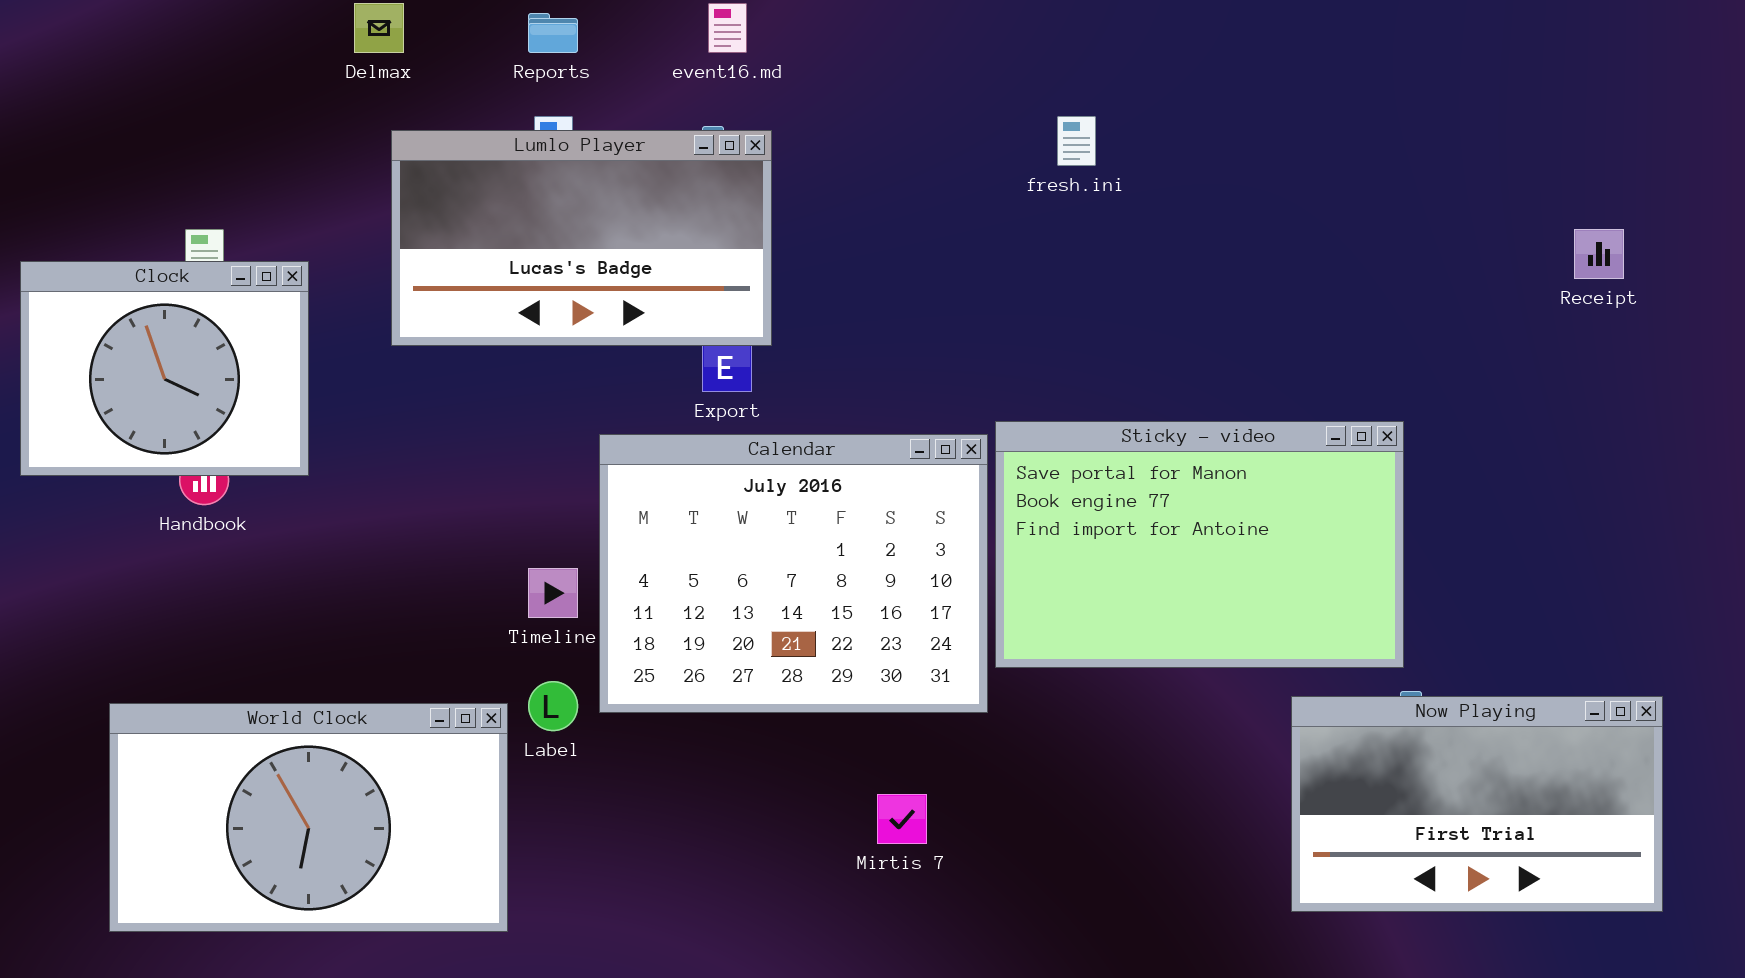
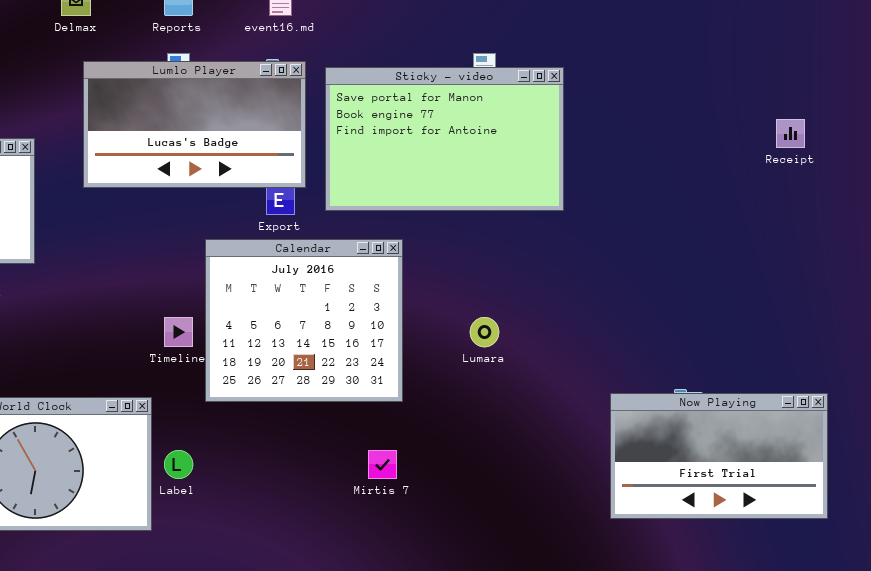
Sticky - video: [995,421,1404,668] -> [325,67,564,211], moved
Calendar: [599,434,988,713] -> [205,239,403,402], resized
Label: [528,681,578,731] -> [164,450,193,479], moved

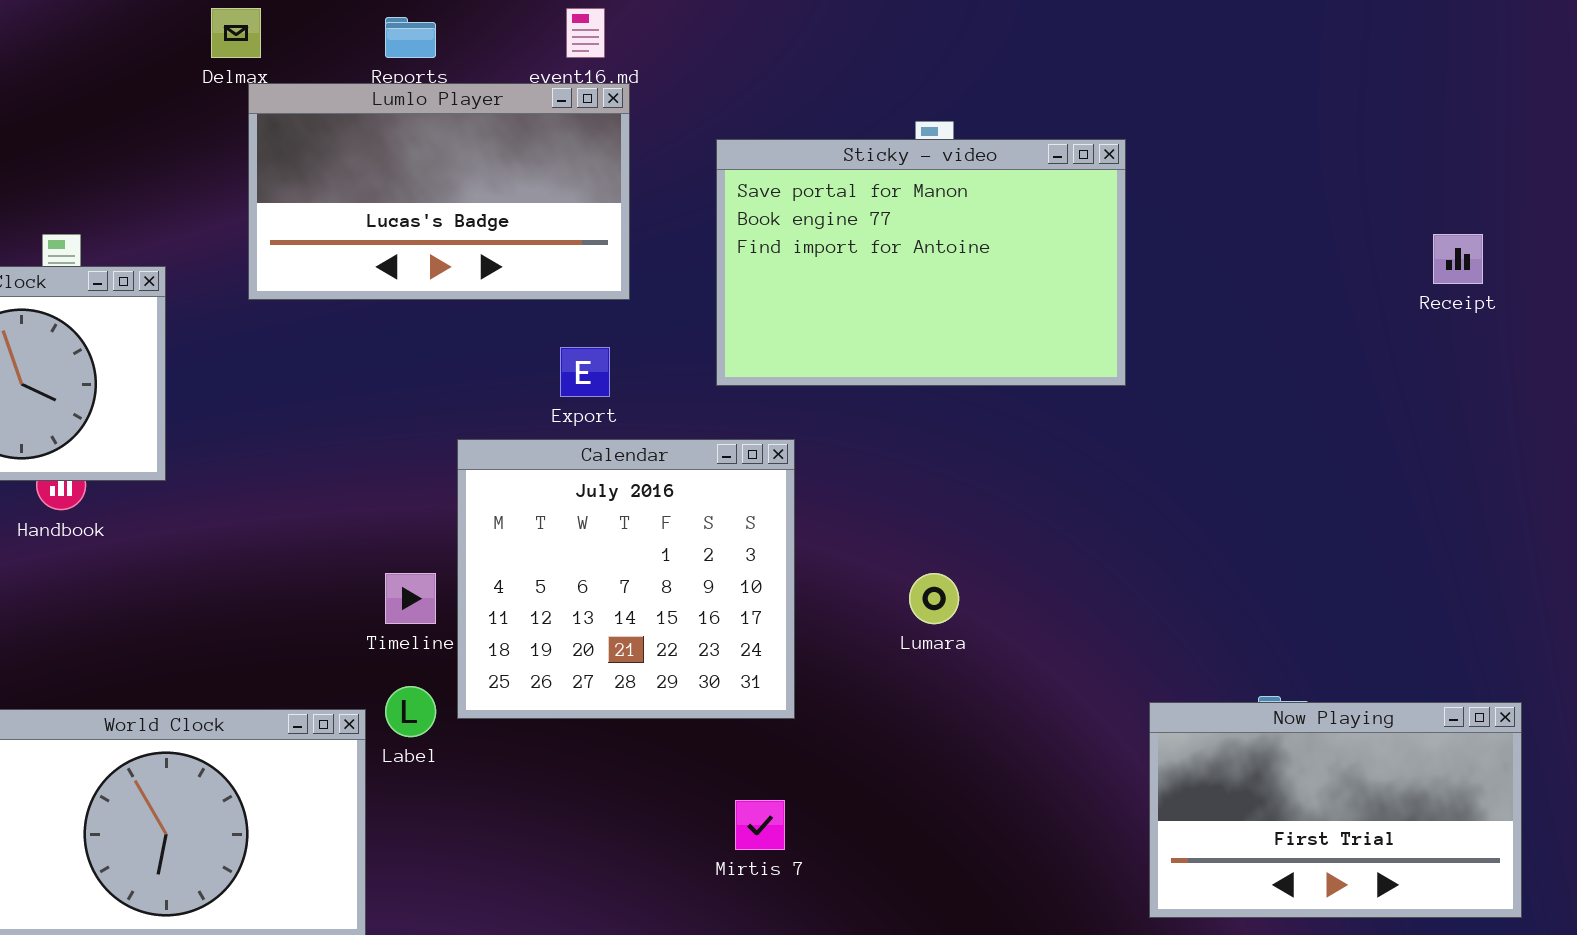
Lumlo Player: [83,61,306,188] -> [248,83,630,300], moved
Sticky - video: [325,67,564,211] -> [716,139,1126,386], moved
Label: [164,450,193,479] -> [385,686,436,737], moved

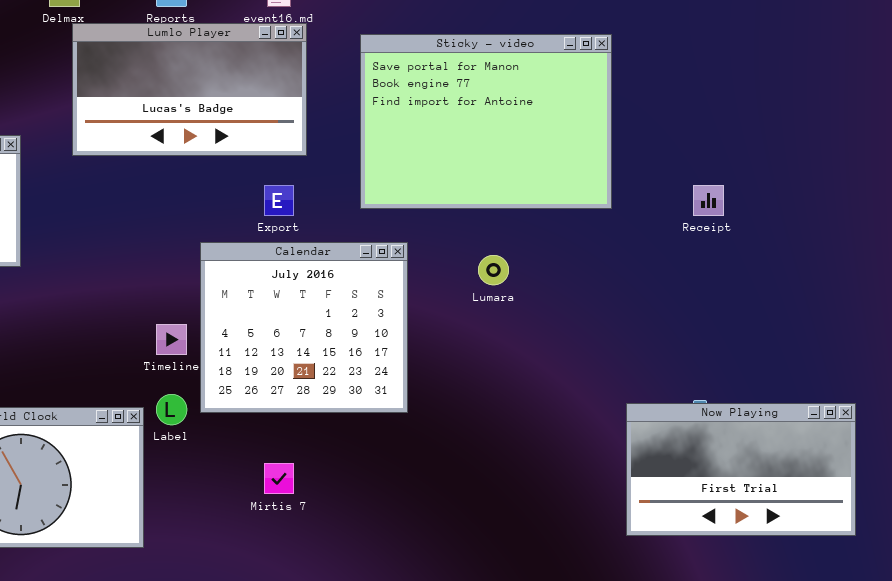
Sticky - video: [716,139,1126,386] -> [360,34,612,209], resized
Receipt: [1433,234,1483,284] -> [693,185,724,216], moved
Lumara: [909,573,959,624] -> [478,255,509,285], moved
Mirtis 7: [735,800,785,850] -> [264,463,294,494], moved

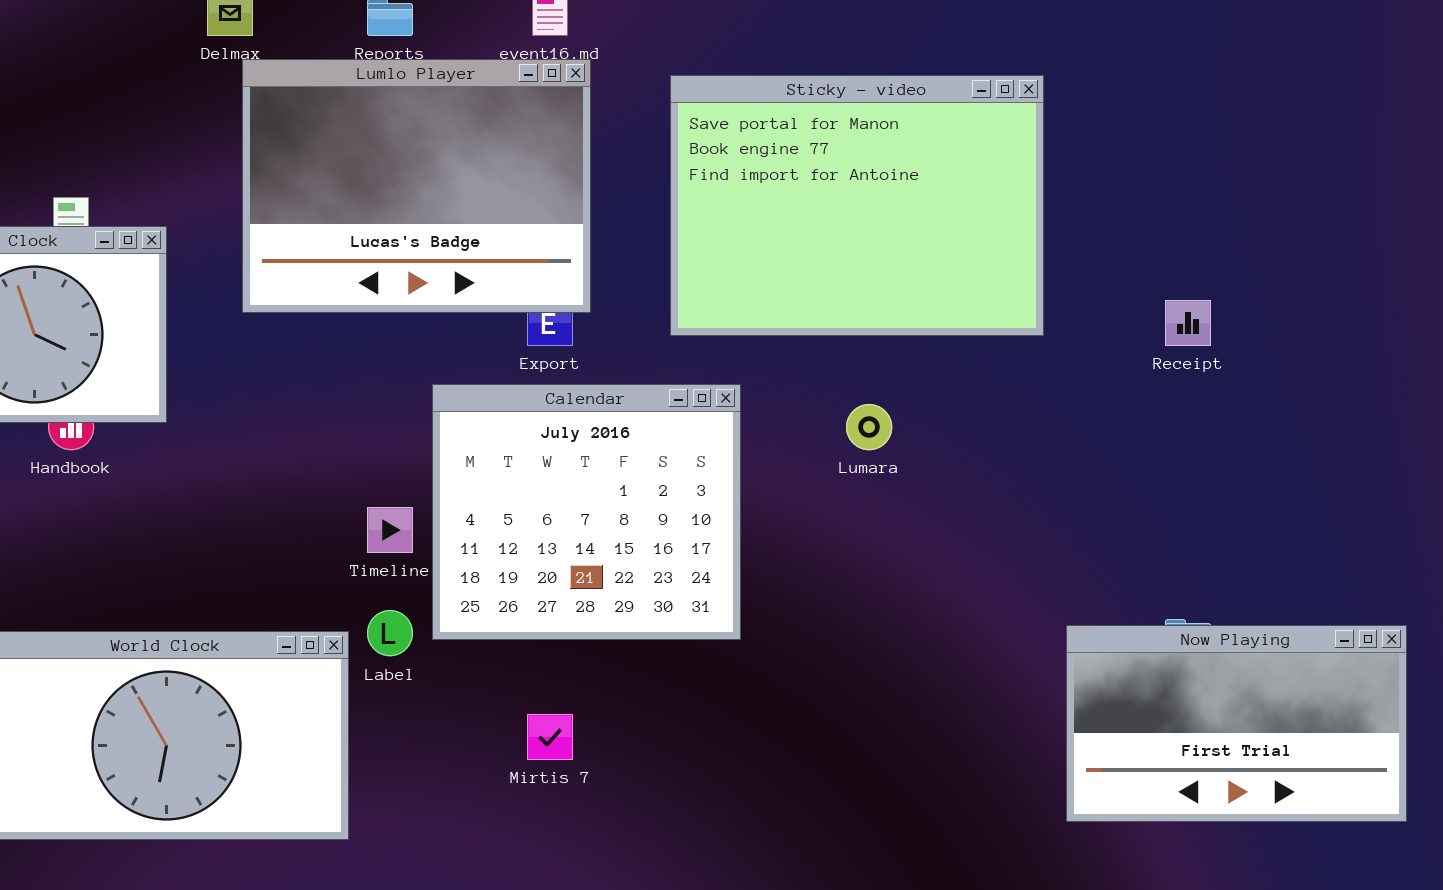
Lumlo Player: [72,23,307,156] -> [242,59,591,313], resized

